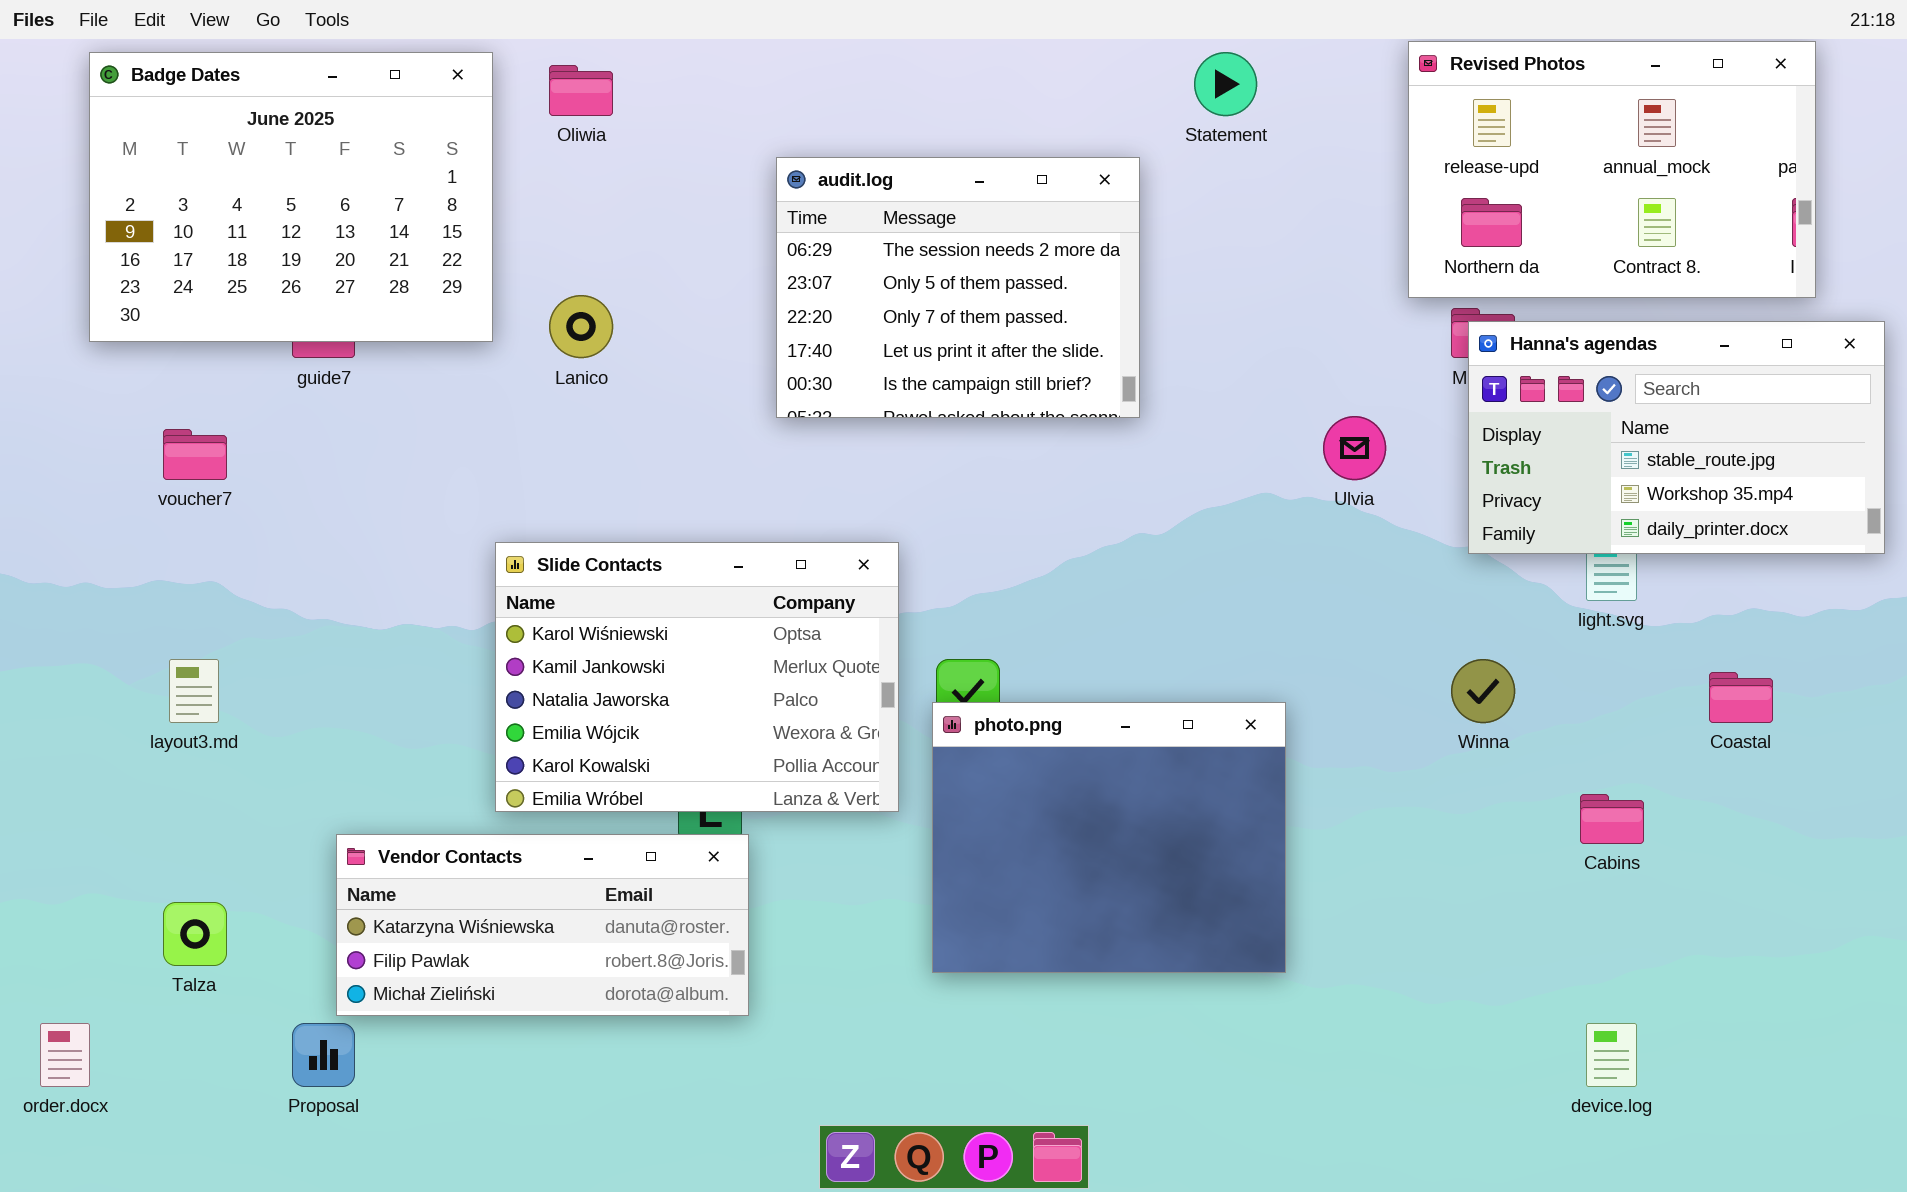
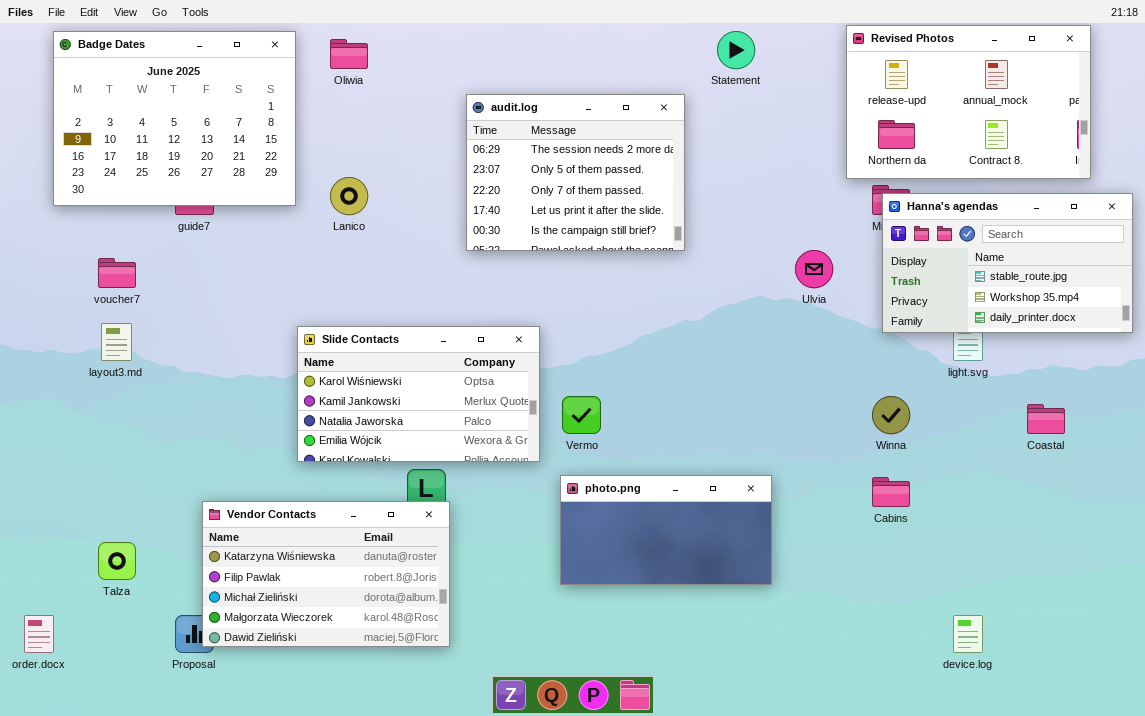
Slide Contacts: [495,542,899,812] -> [297,326,540,462], resized
layout3.md: [169,659,219,723] -> [101,323,132,361], moved
photo.png: [932,702,1286,973] -> [560,475,772,585], resized
Cabins: [1580,794,1644,844] -> [872,477,910,507], moved
Vendor Contacts: [336,834,749,1016] -> [202,501,450,647], resized

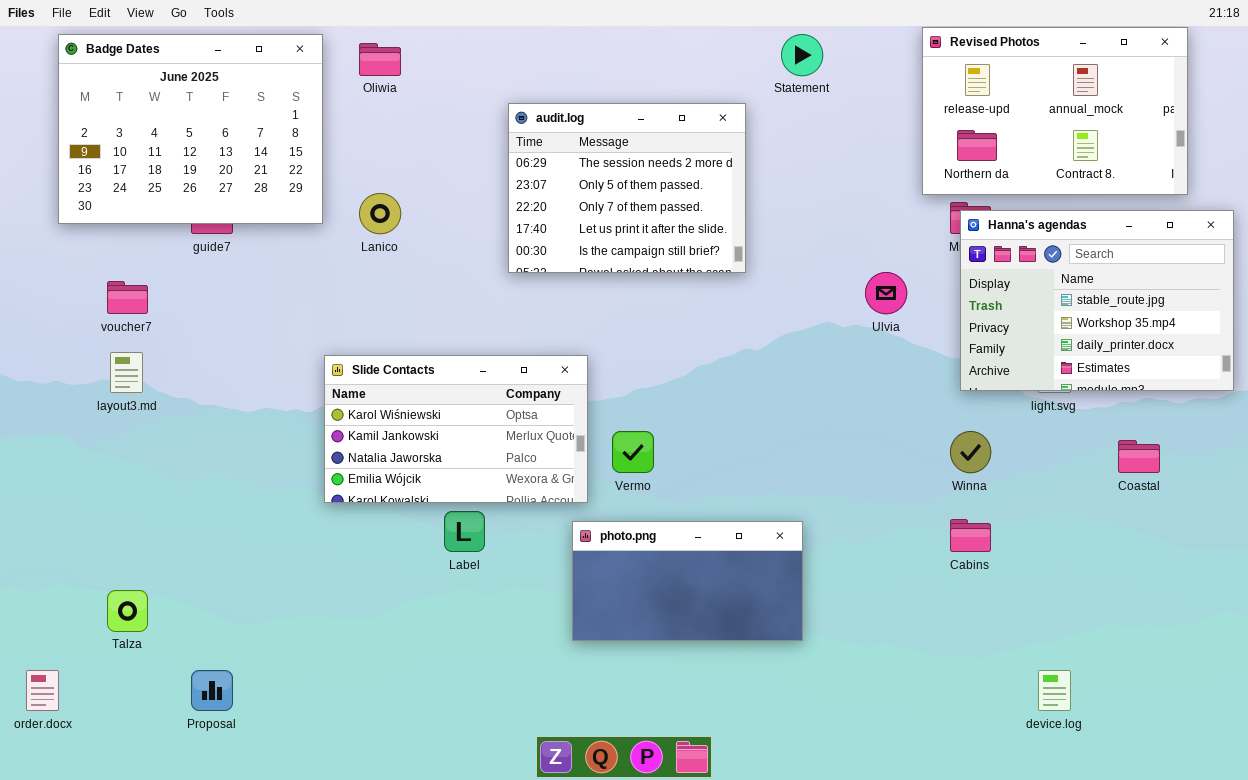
Hanna's agendas: [882,193,1133,333] -> [960,210,1234,391], resized
photo.png: [560,475,772,585] -> [572,521,803,641], moved
Vendor Contacts: [202,501,450,647] -> none, closed

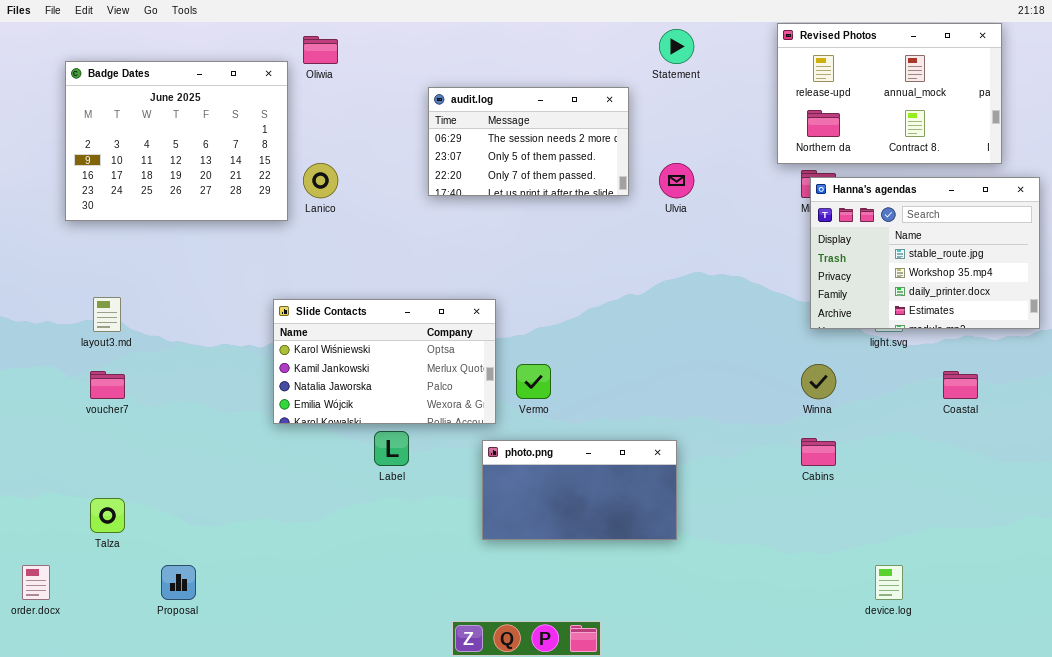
Badge Dates: [58,34,323,224] -> [65,61,288,221], moved
audit.log: [508,103,746,273] -> [428,87,629,196], resized
Ulvia: [865,272,907,314] -> [659,163,694,198], moved
voucher7: [107,281,148,314] -> [90,371,125,399], moved

